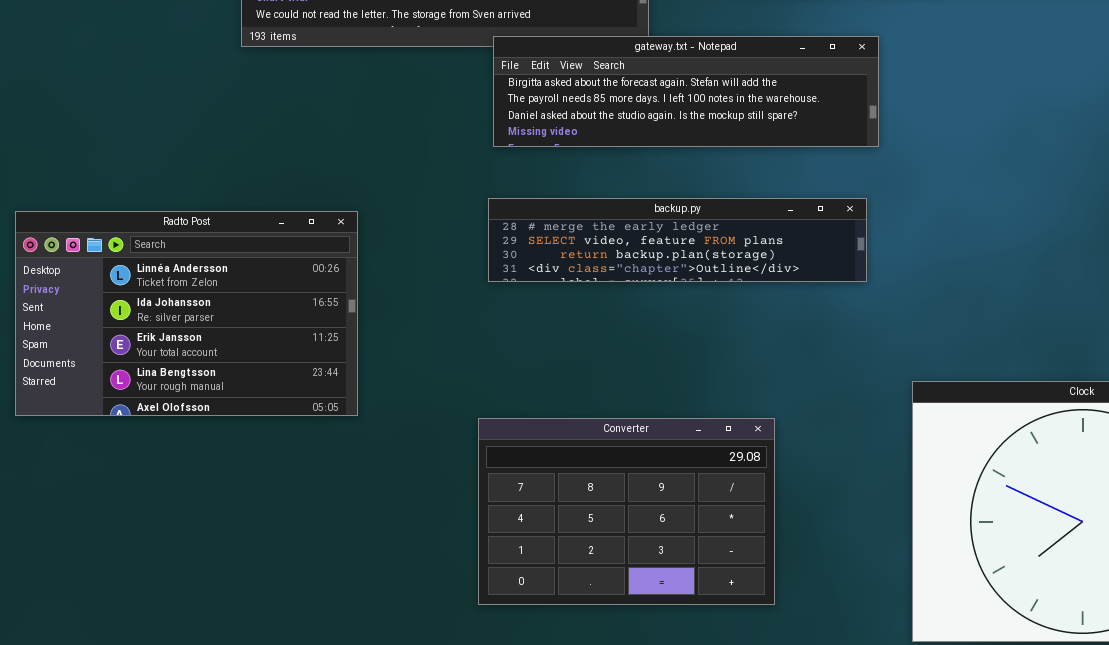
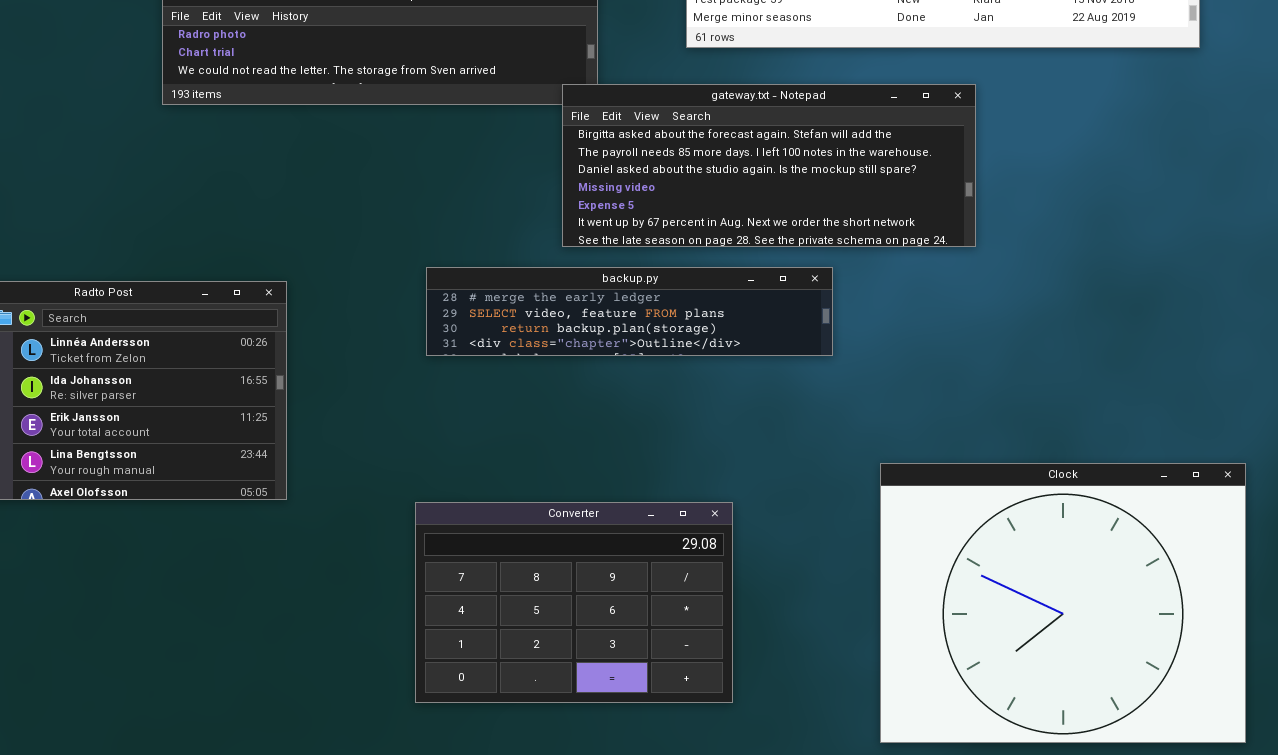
gateway.txt - Notepad: [493,36,879,147] -> [562,84,976,247], moved, resized

